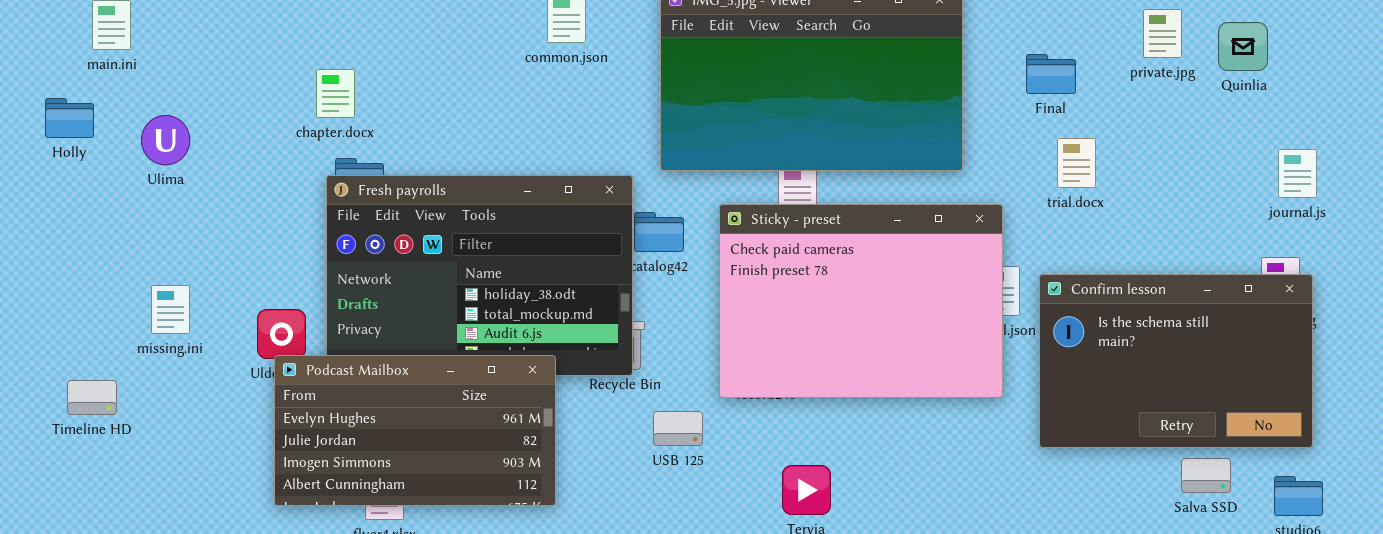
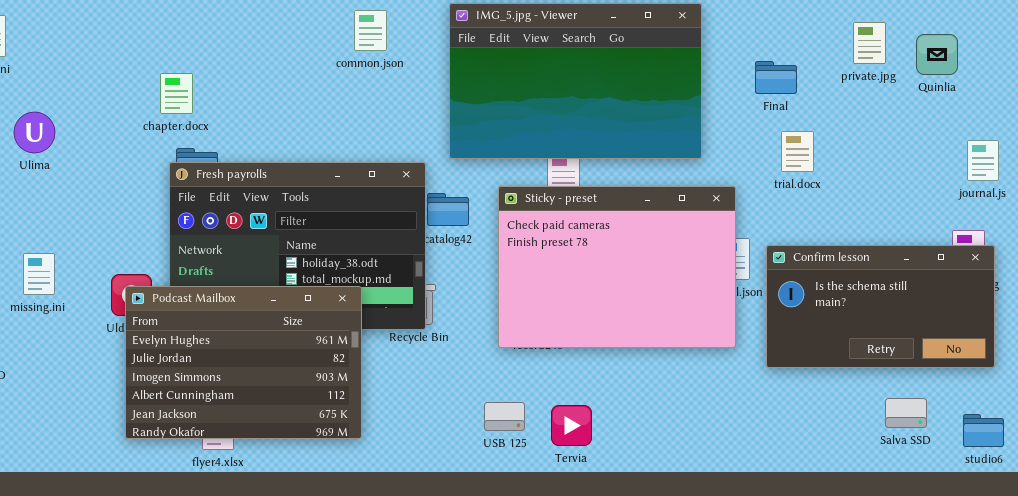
Confirm lesson: [1039,274,1313,448] -> [766,245,995,368], resized
Podcast Mailbox: [274,355,556,506] -> [125,286,362,439], resized
USB 125: [653,411,703,446] -> [484,402,525,431], moved

